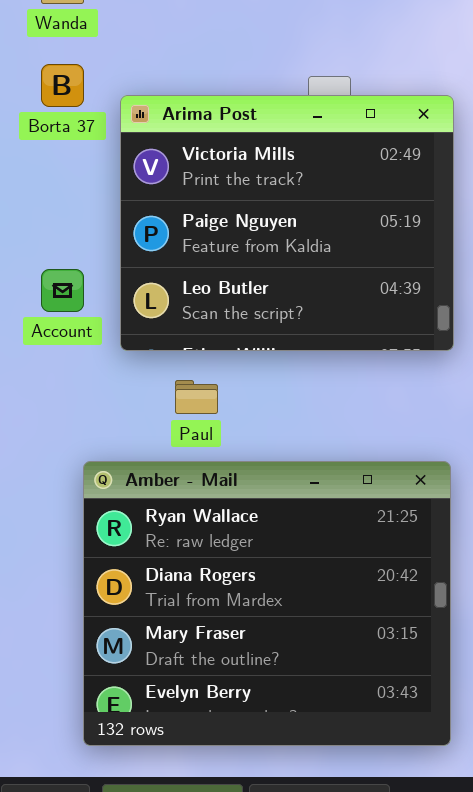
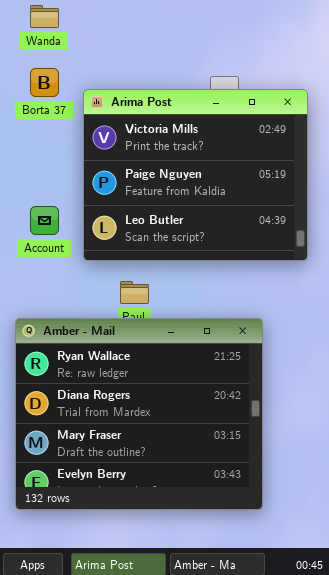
Amber - Mail: [83,461,451,746] -> [15,318,263,510], moved

